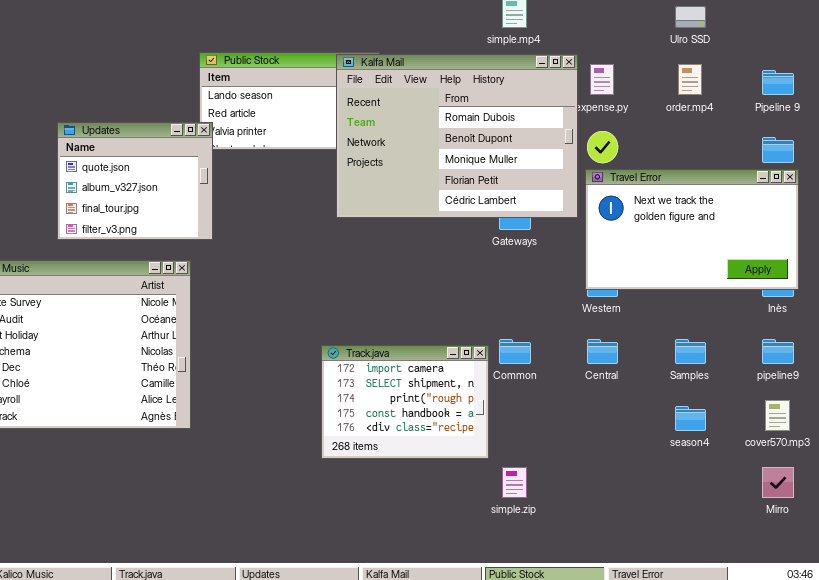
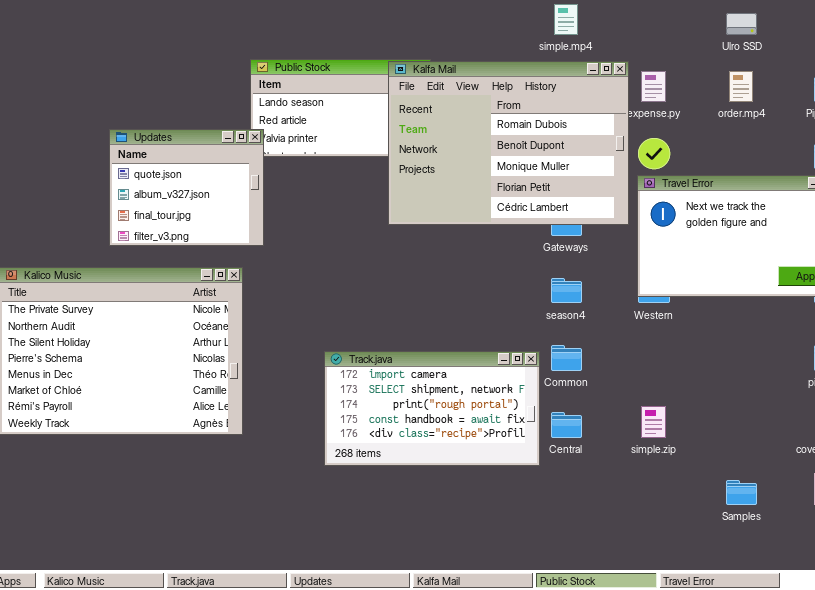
Central: [587,339,618,364] -> [551,412,582,438], moved
Samples: [675,339,706,364] -> [726,480,757,505], moved
Track.java: [321,345,489,459] -> [324,351,540,466], resized
season4: [675,406,706,431] -> [551,278,582,303], moved
simple.zip: [502,467,527,498] -> [641,406,666,438], moved

